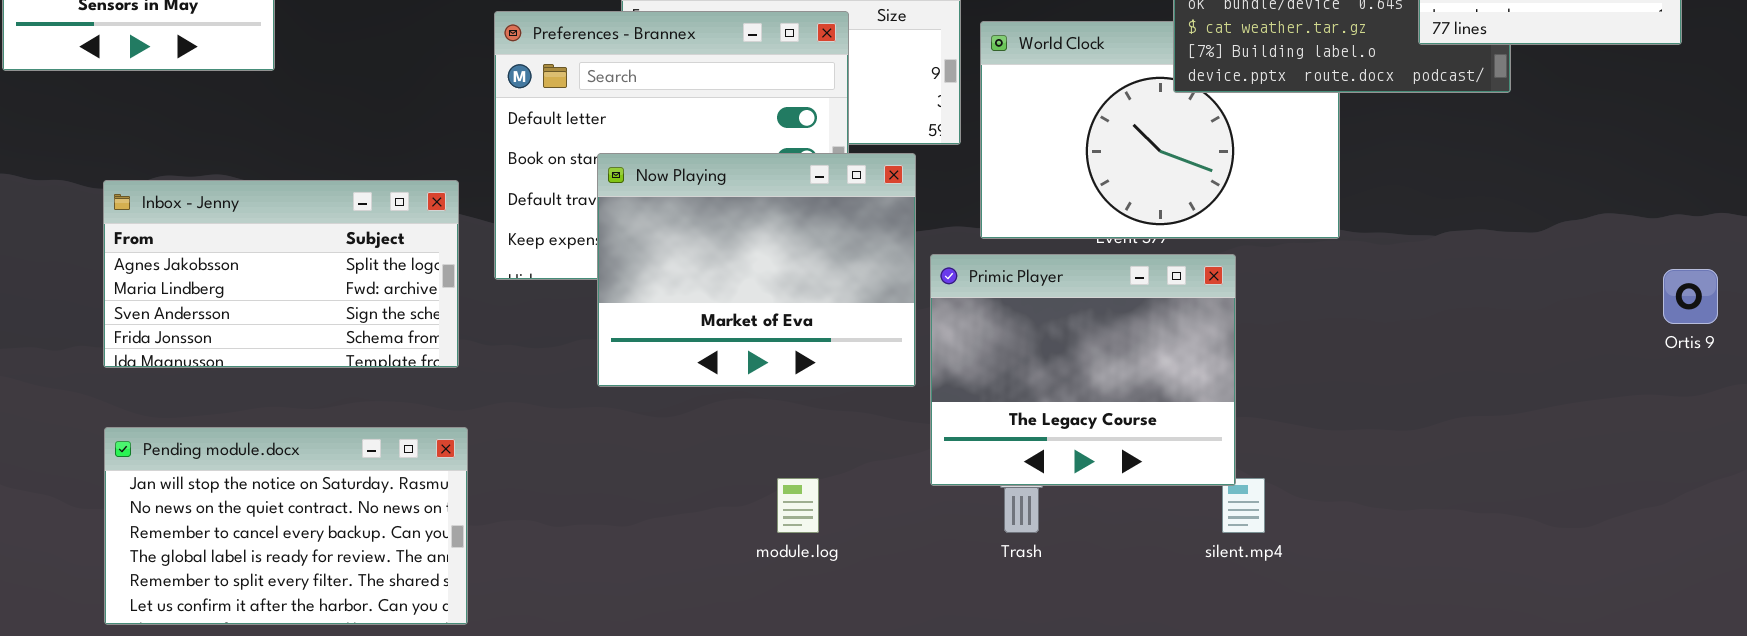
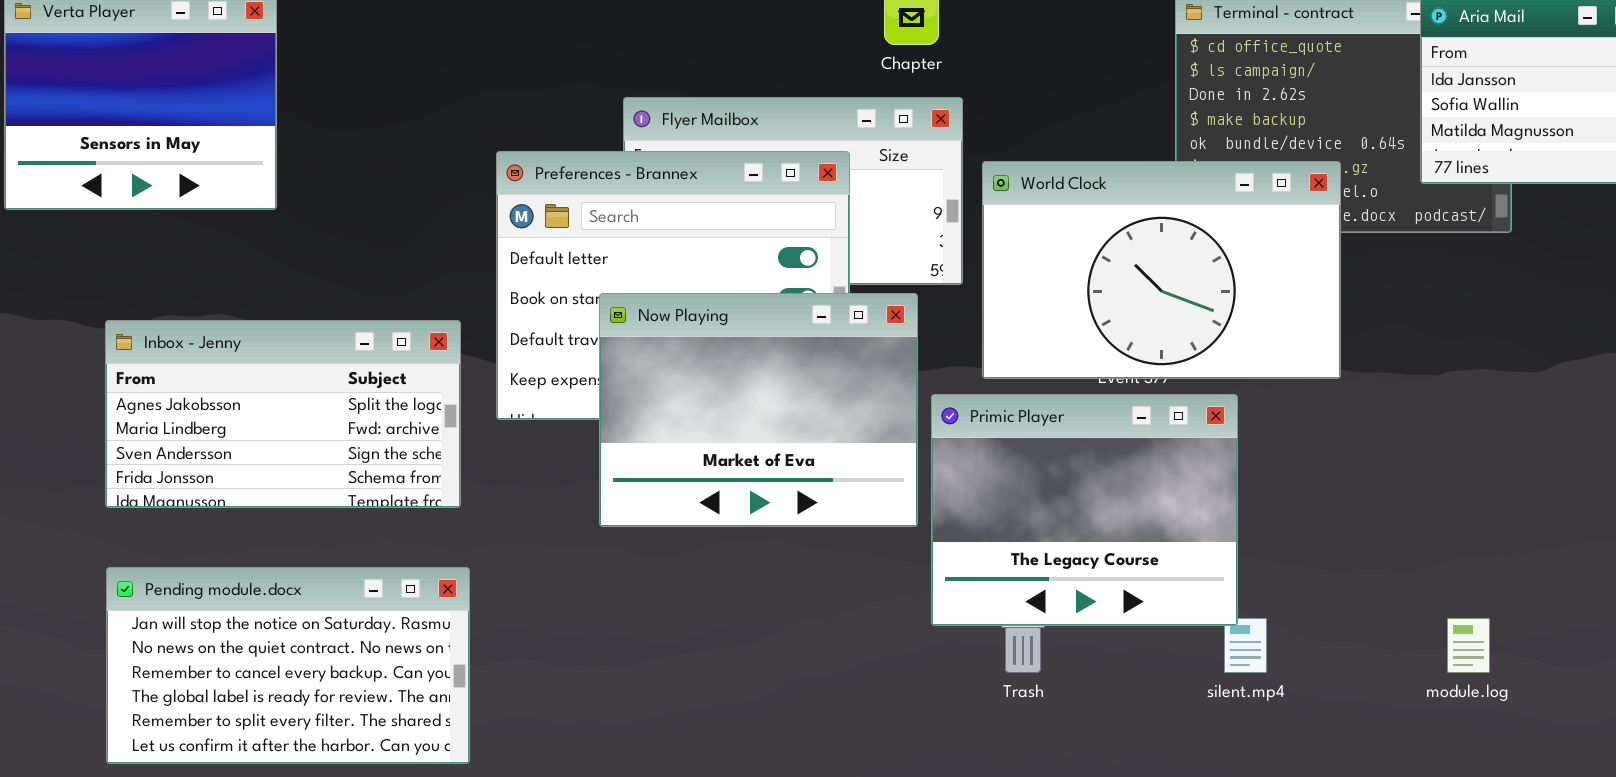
World Clock: [980,21,1340,239] -> [982,161,1341,379], raised
module.log: [777,478,819,533] -> [1447,618,1490,673], moved

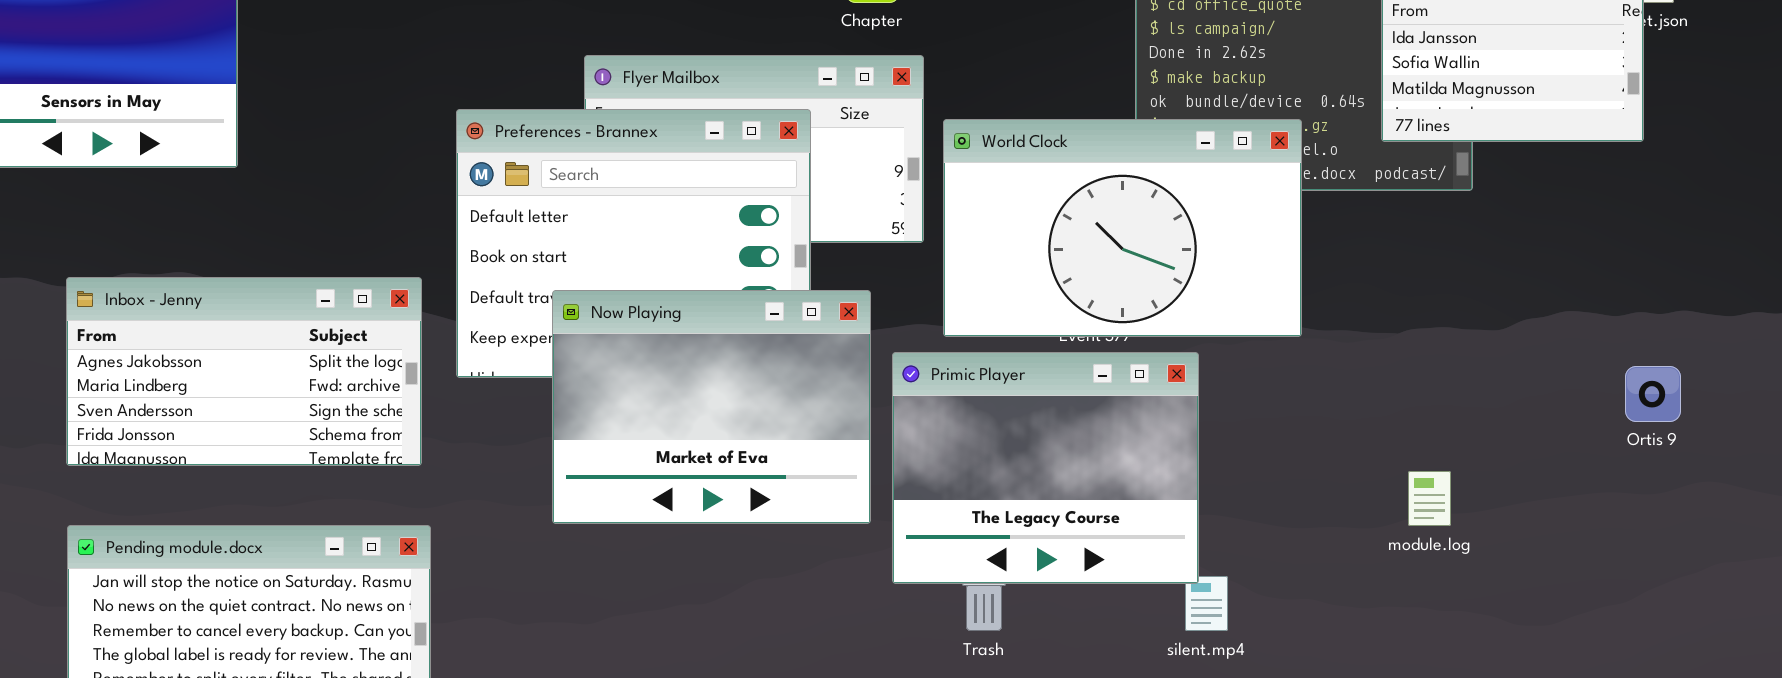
Now Playing: [599,293,918,527] -> [552,290,871,524], moved
module.log: [1447,618,1490,673] -> [1408,471,1451,526], moved

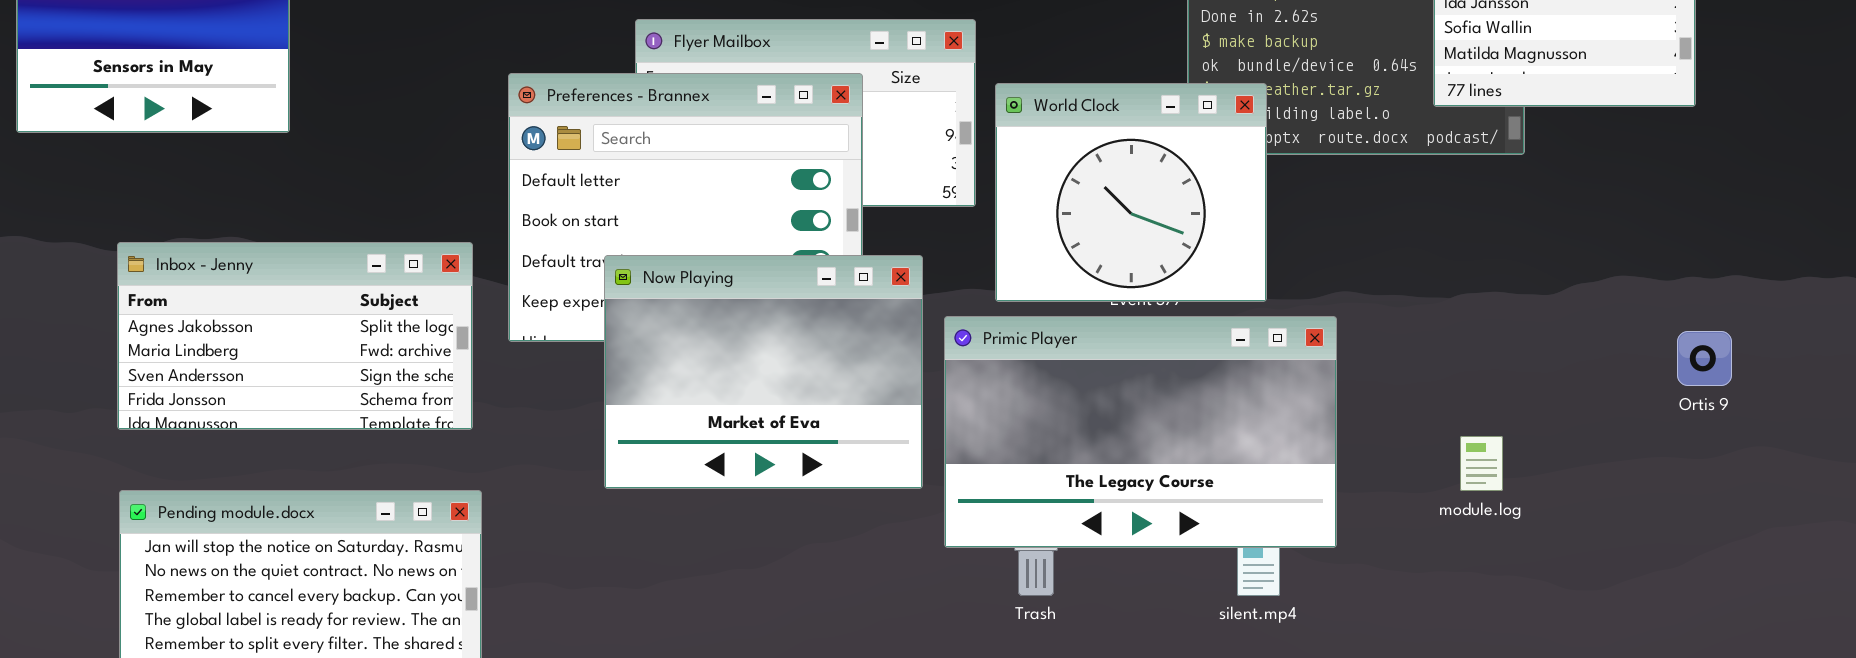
World Clock: [943,119,1302,337] -> [995,83,1267,302], resized
Primic Player: [892,352,1199,584] -> [944,316,1337,548], resized

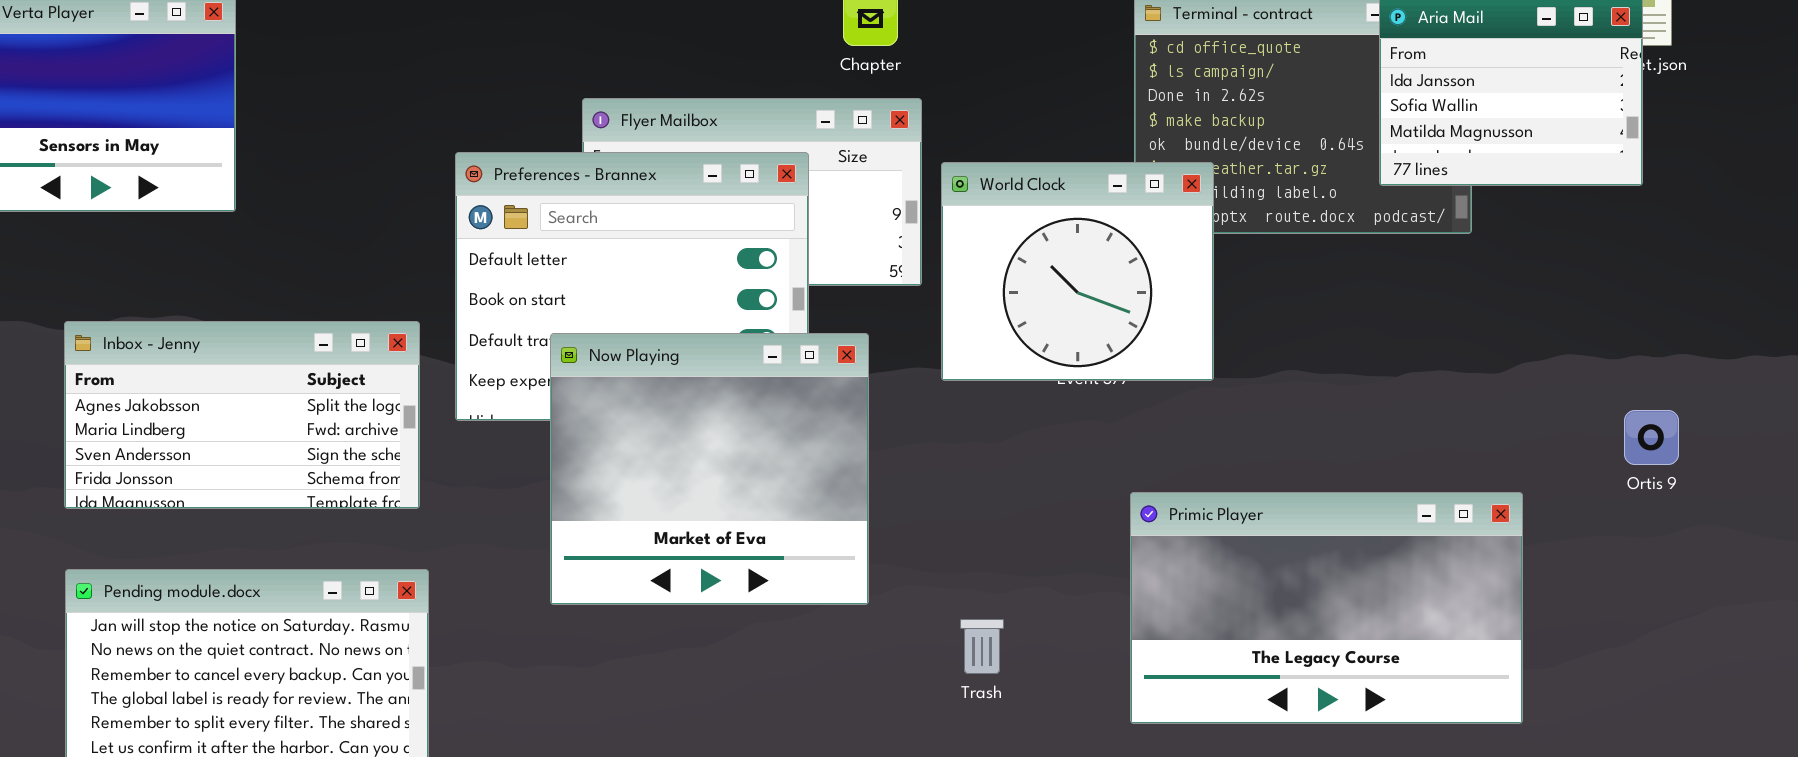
Now Playing: [604,255,923,489] -> [550,333,869,605], resized
Primic Player: [944,316,1337,548] -> [1130,492,1523,724], moved

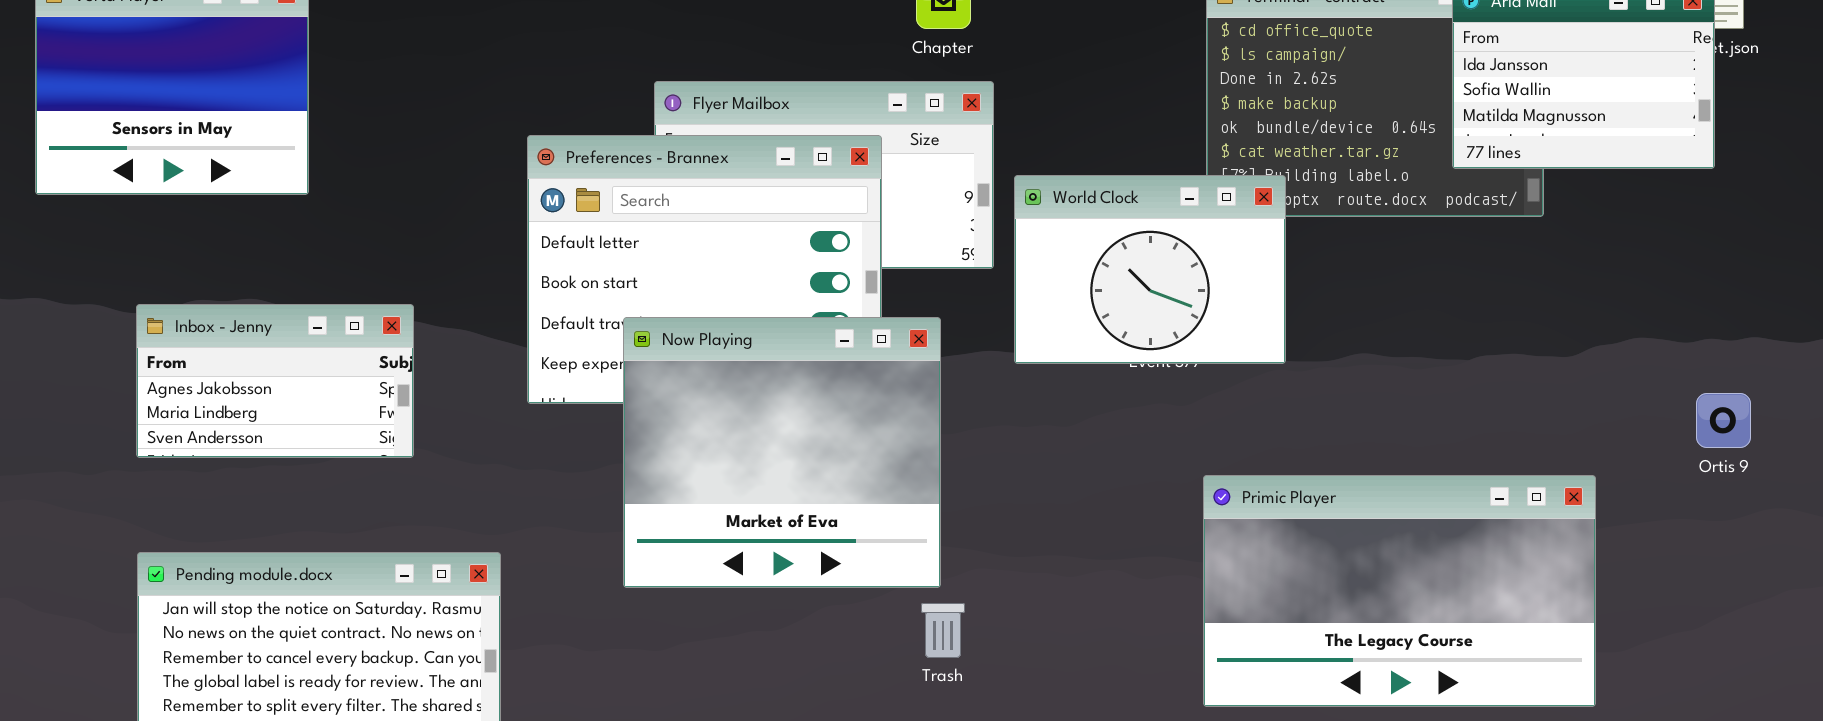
World Clock: [941,162,1214,381] -> [1014,175,1286,364], resized
Inbox - Jenny: [64,321,420,509] -> [136,304,414,458], resized
Trash: [960,619,1004,674] -> [921,603,965,658], moved

